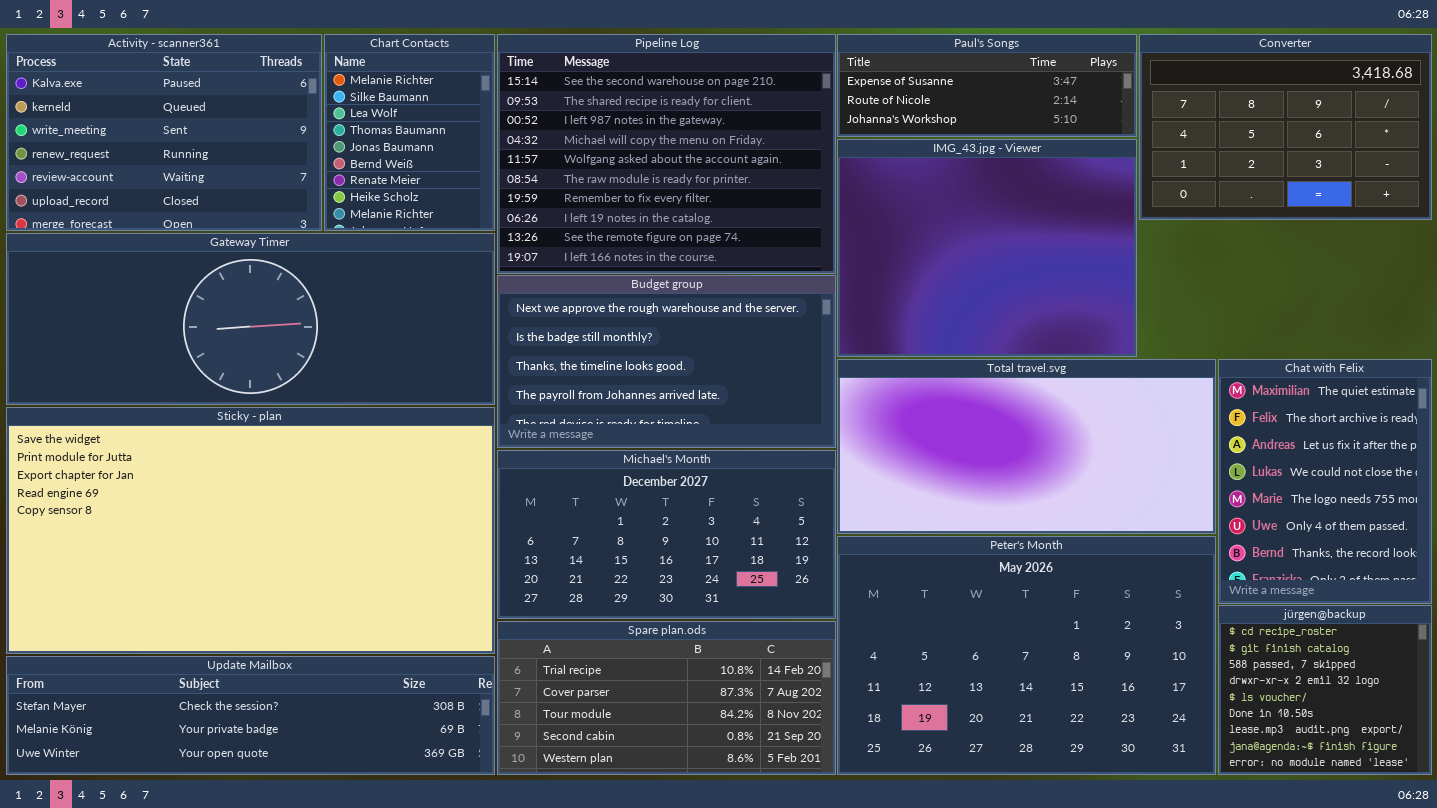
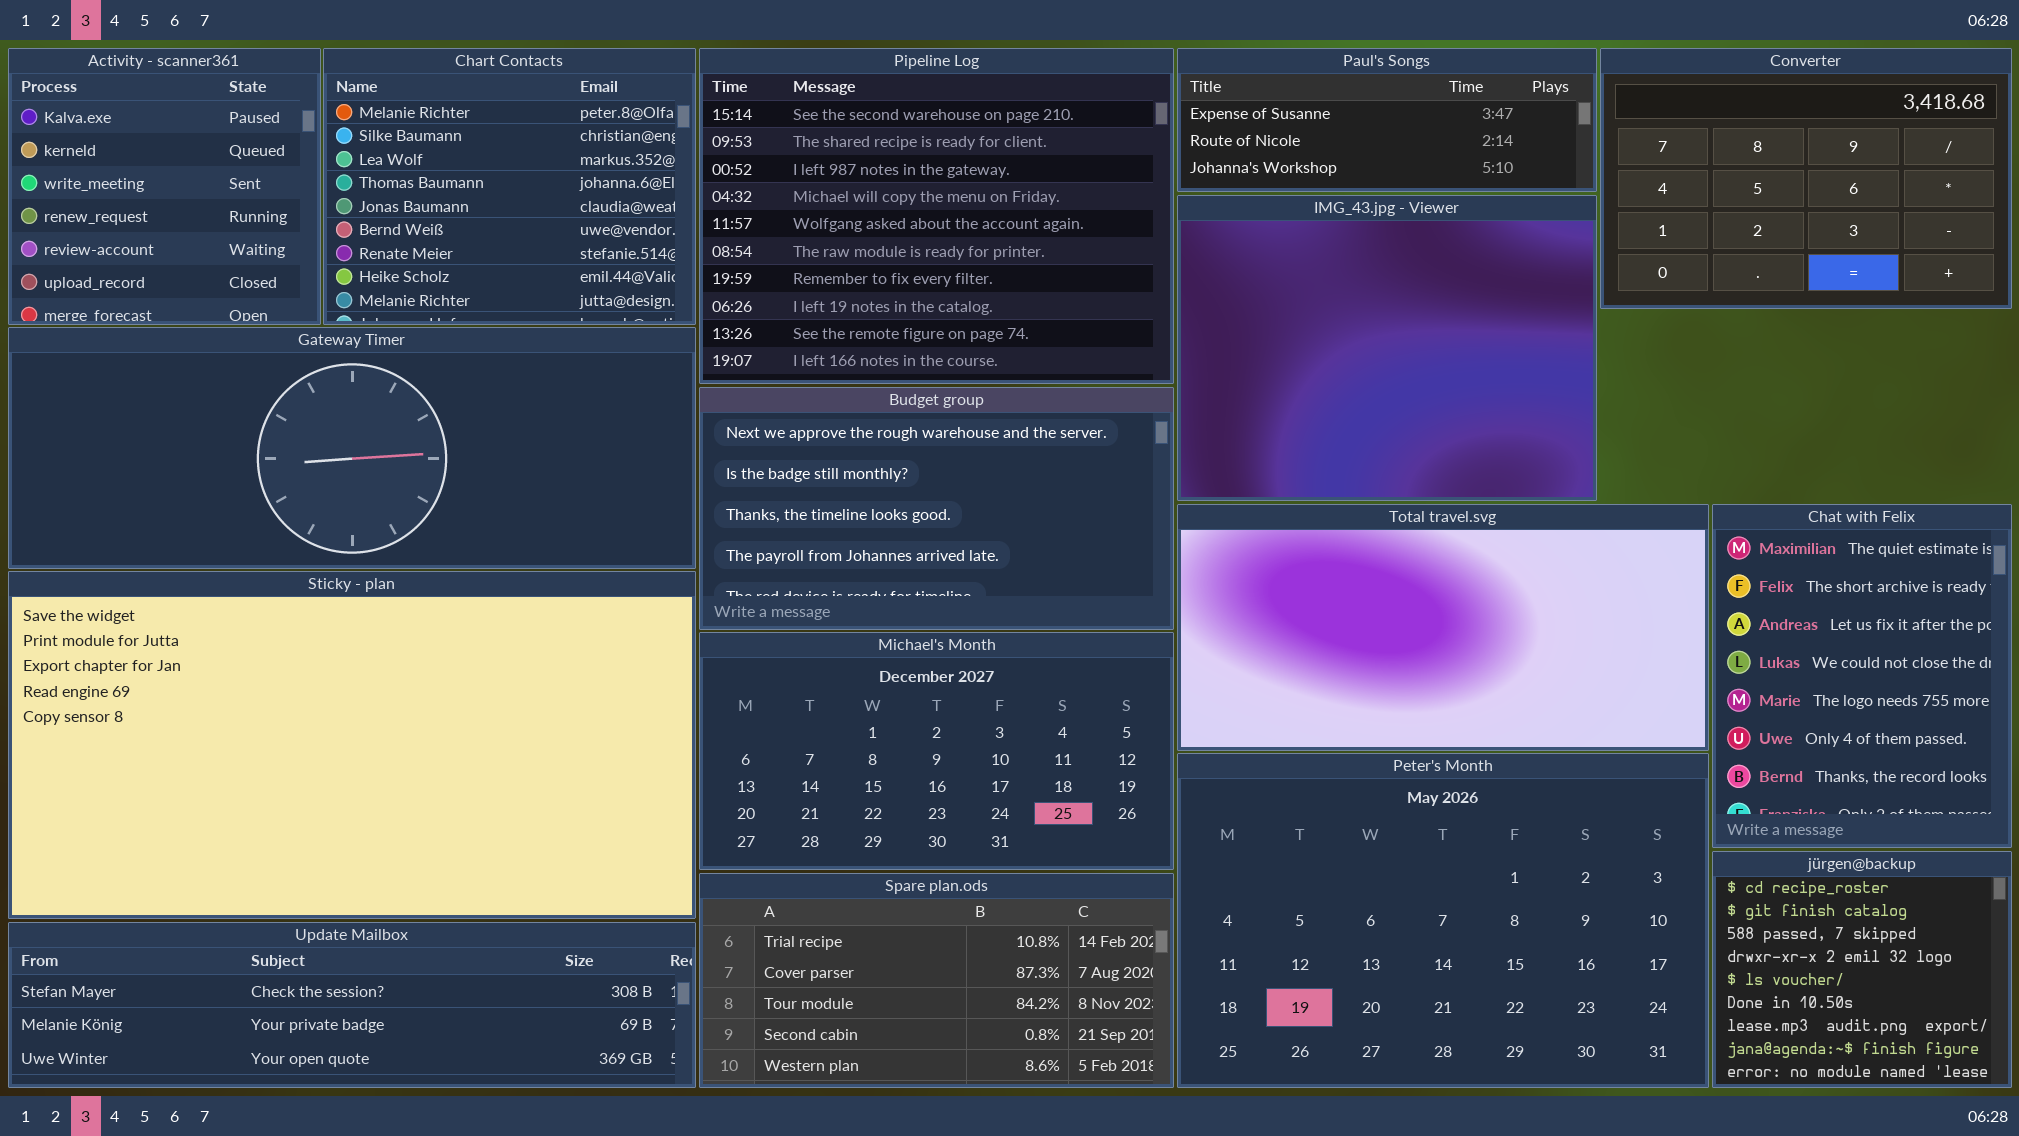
Activity - scanner361: [6,34,322,231] -> [8,48,321,325], resized
Chart Contacts: [324,34,495,231] -> [323,48,696,325], resized

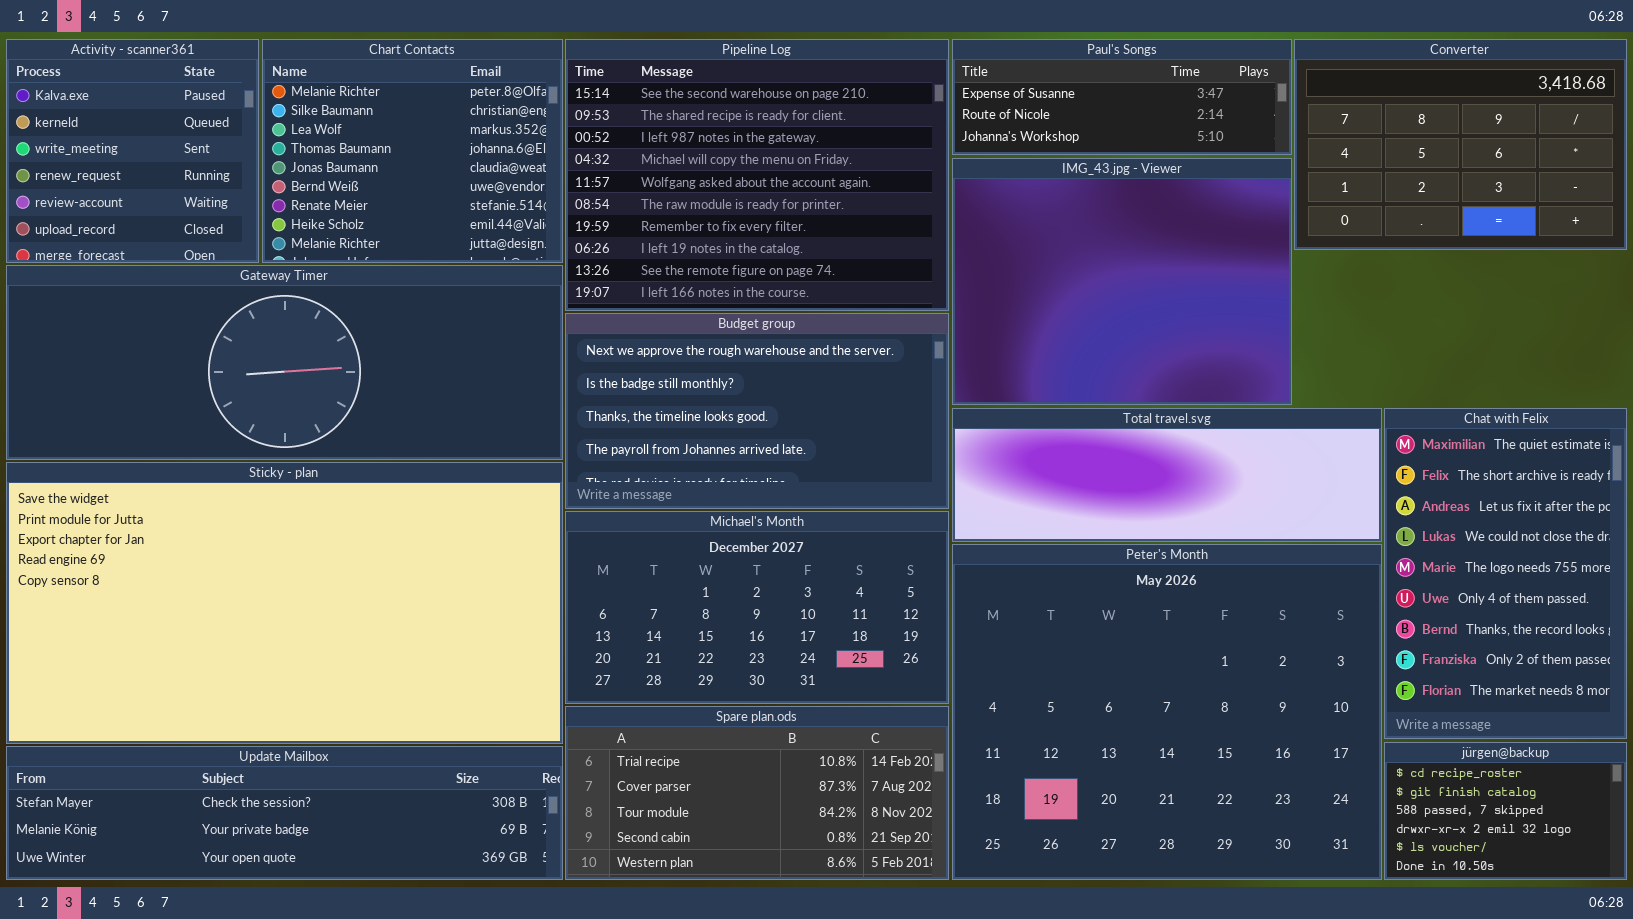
Total travel.svg: [1177,504,1709,751] -> [952,408,1382,542], resized
Chat with Felix: [1712,504,2012,848] -> [1384,408,1627,739], resized
Peter's Month: [1177,753,1709,1088] -> [952,544,1382,880], resized
jürgen@backup: [1712,851,2012,1088] -> [1384,742,1627,880], resized

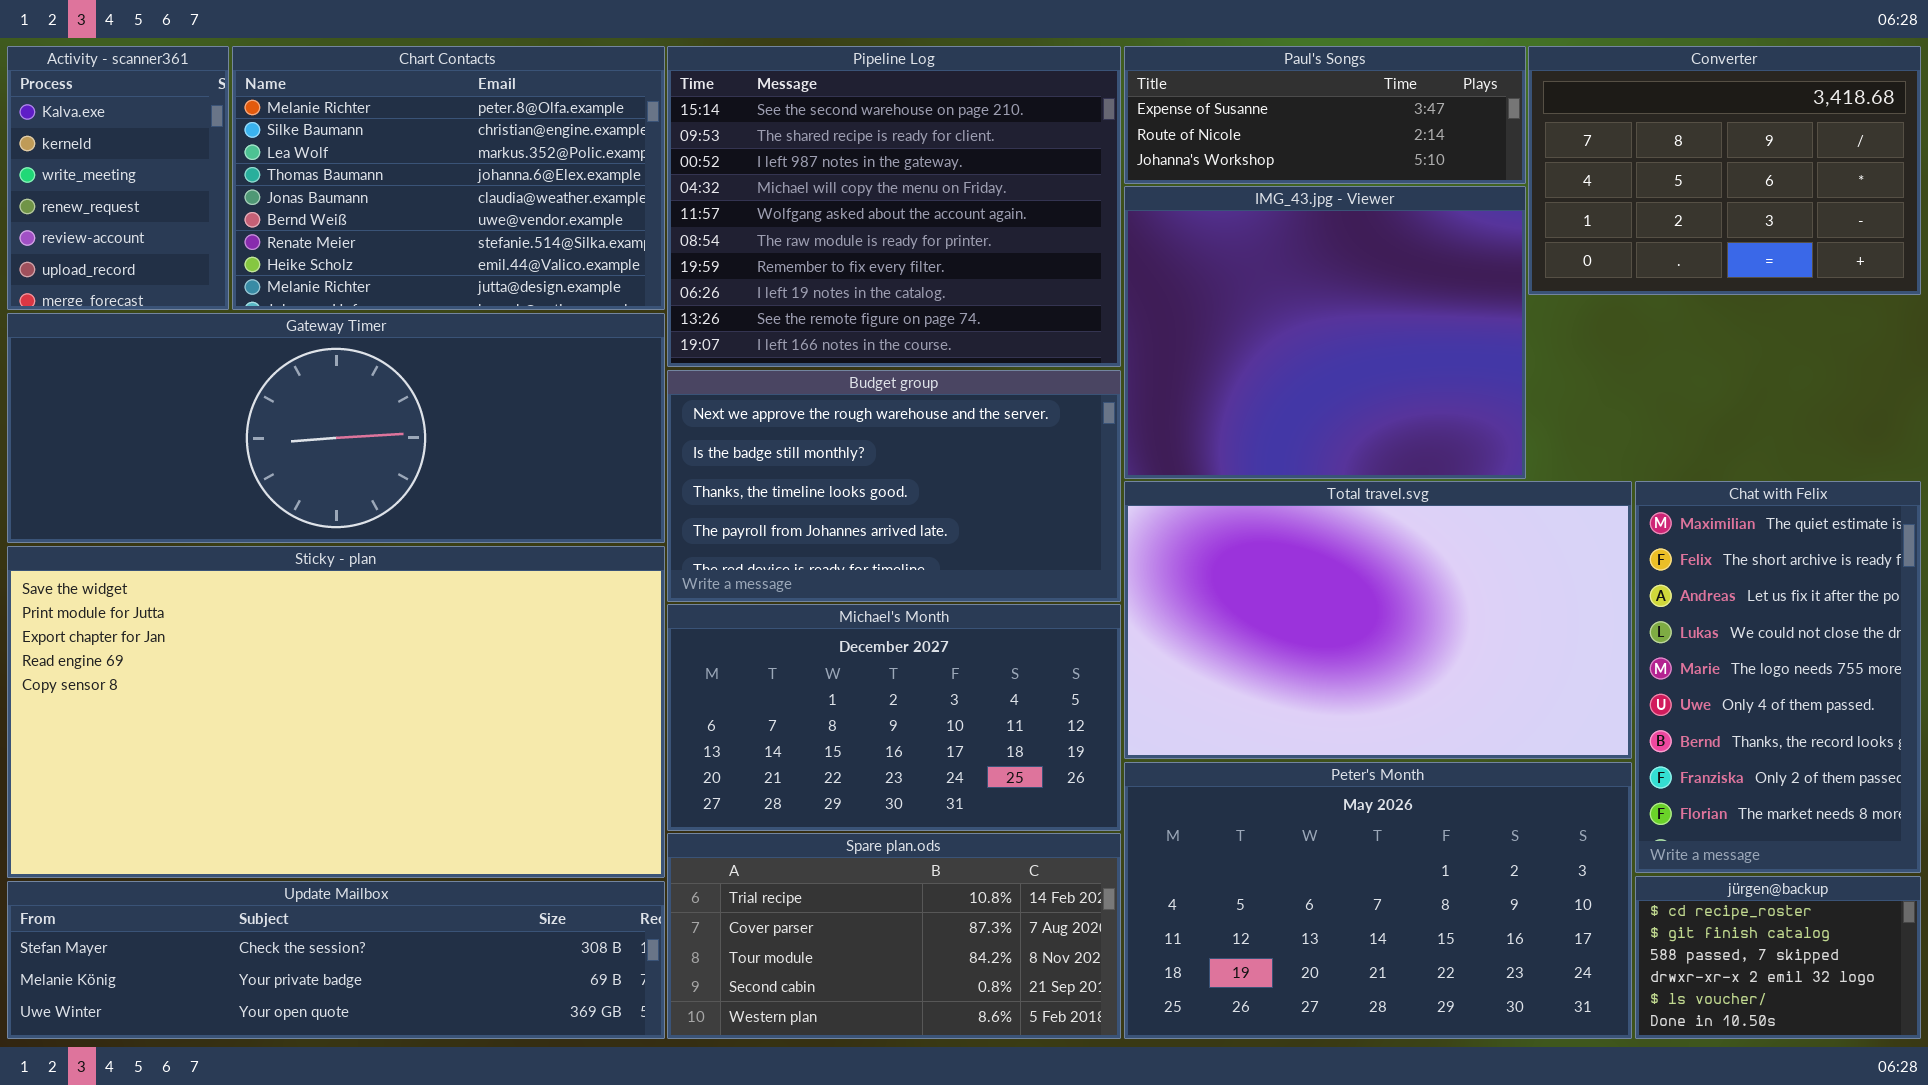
Activity - scanner361: [6,39,259,263] -> [7,46,229,310], resized
Chart Contacts: [262,39,563,263] -> [232,46,665,310], resized
Total travel.svg: [952,408,1382,542] -> [1124,481,1632,759], resized
Peter's Month: [952,544,1382,880] -> [1124,762,1632,1039], resized

